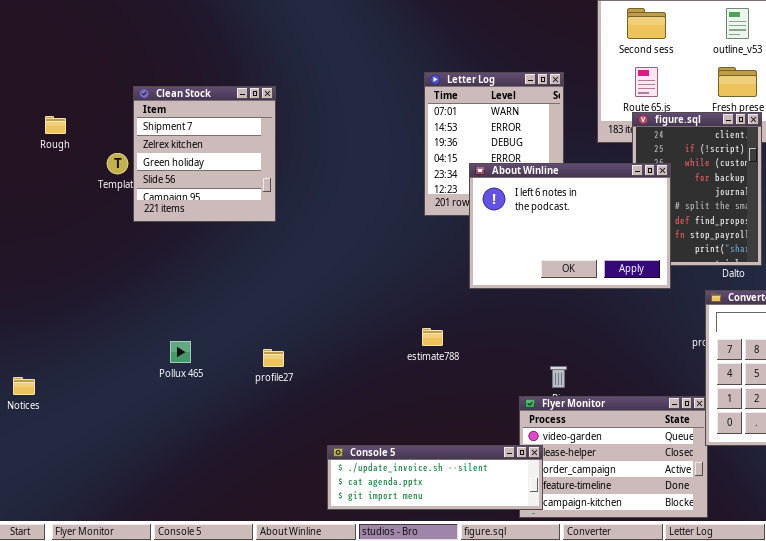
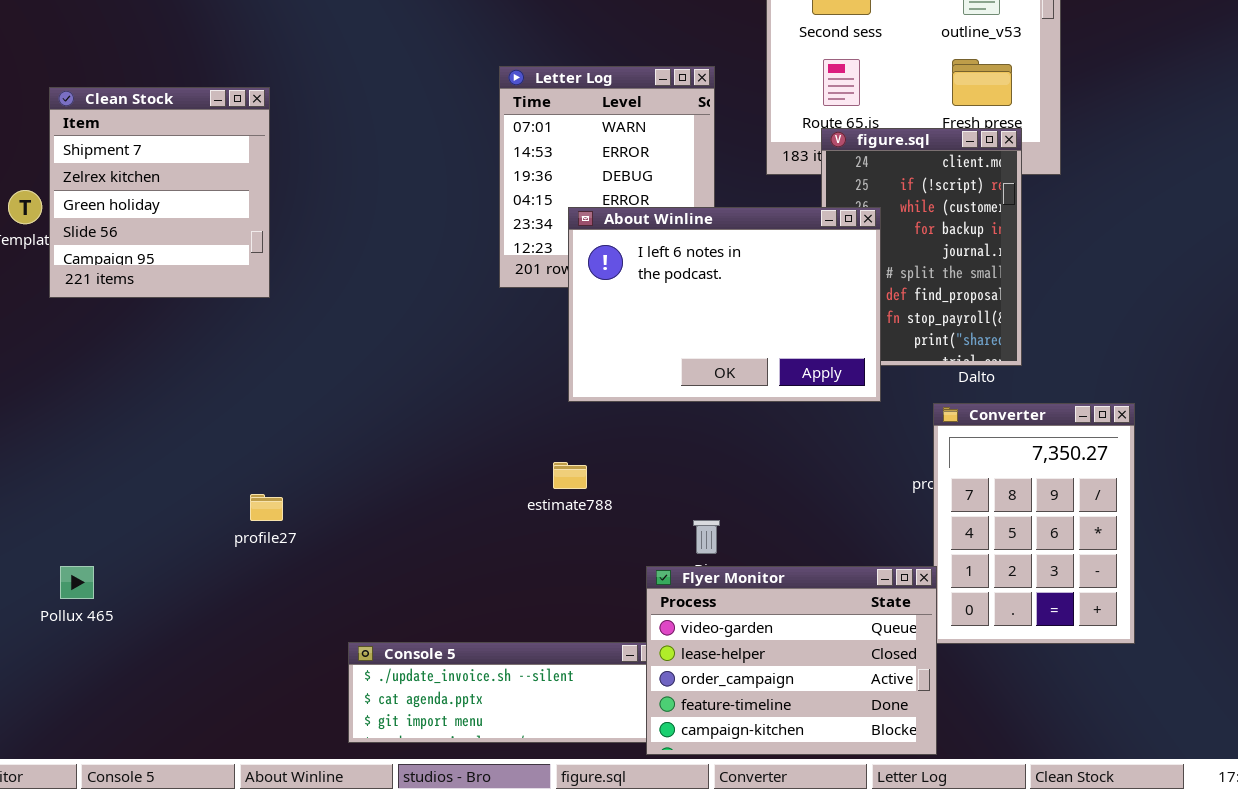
estimate788: [422,328,443,346] -> [553,462,587,489], moved
Pollux 465: [170,341,191,363] -> [60,566,94,599], moved
Flyer Monitor: [519,396,708,518] -> [646,566,937,755], raised

